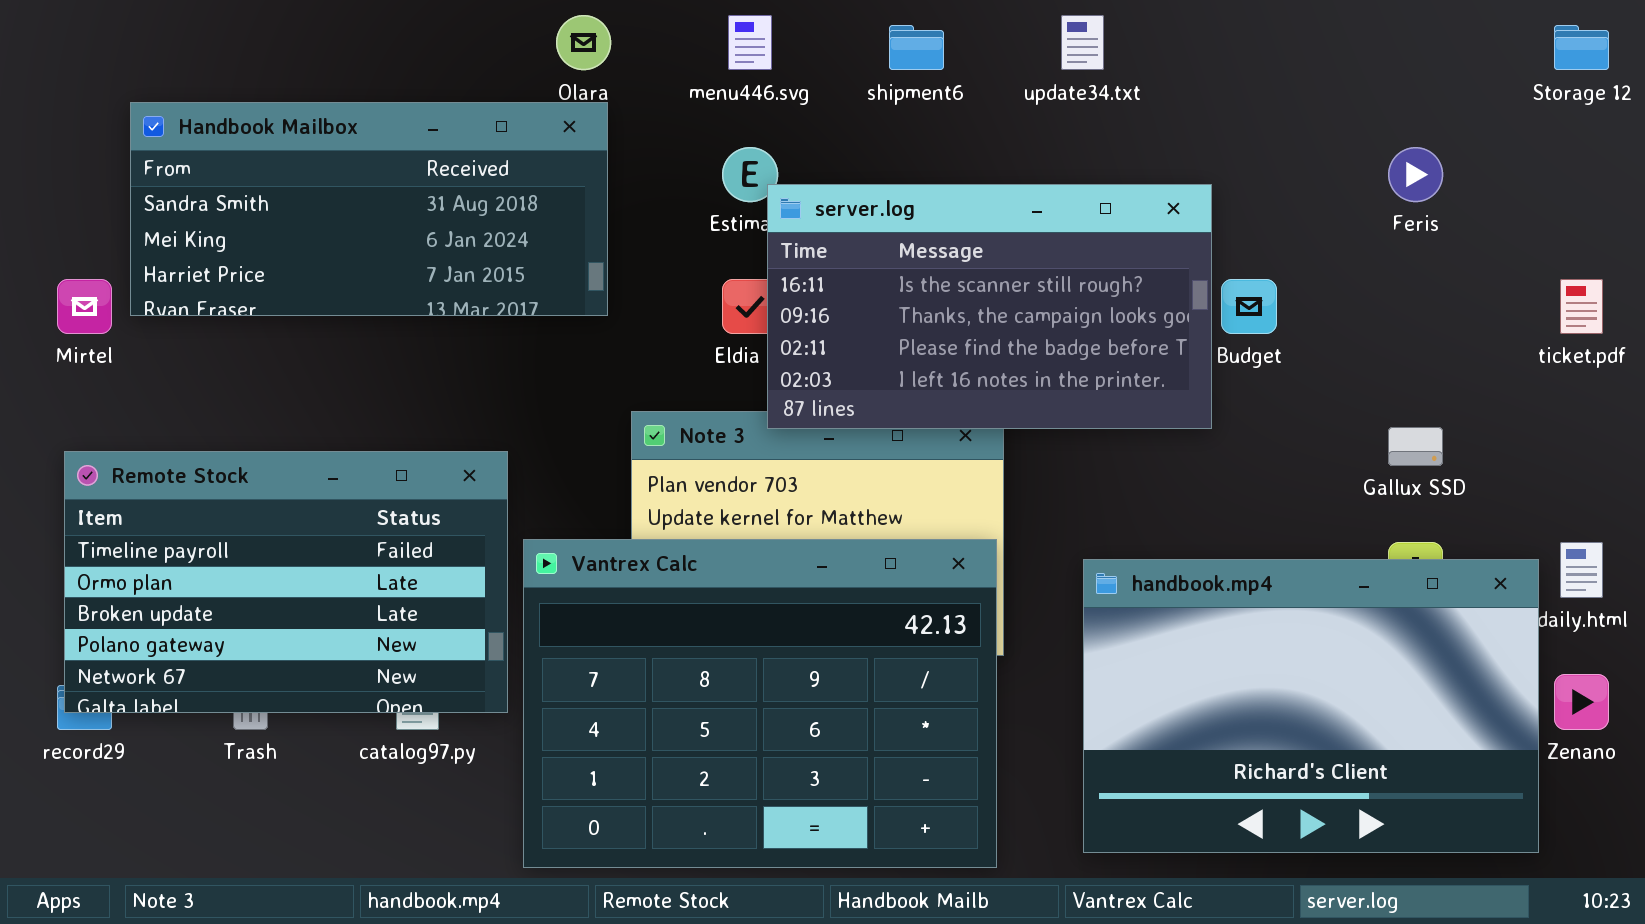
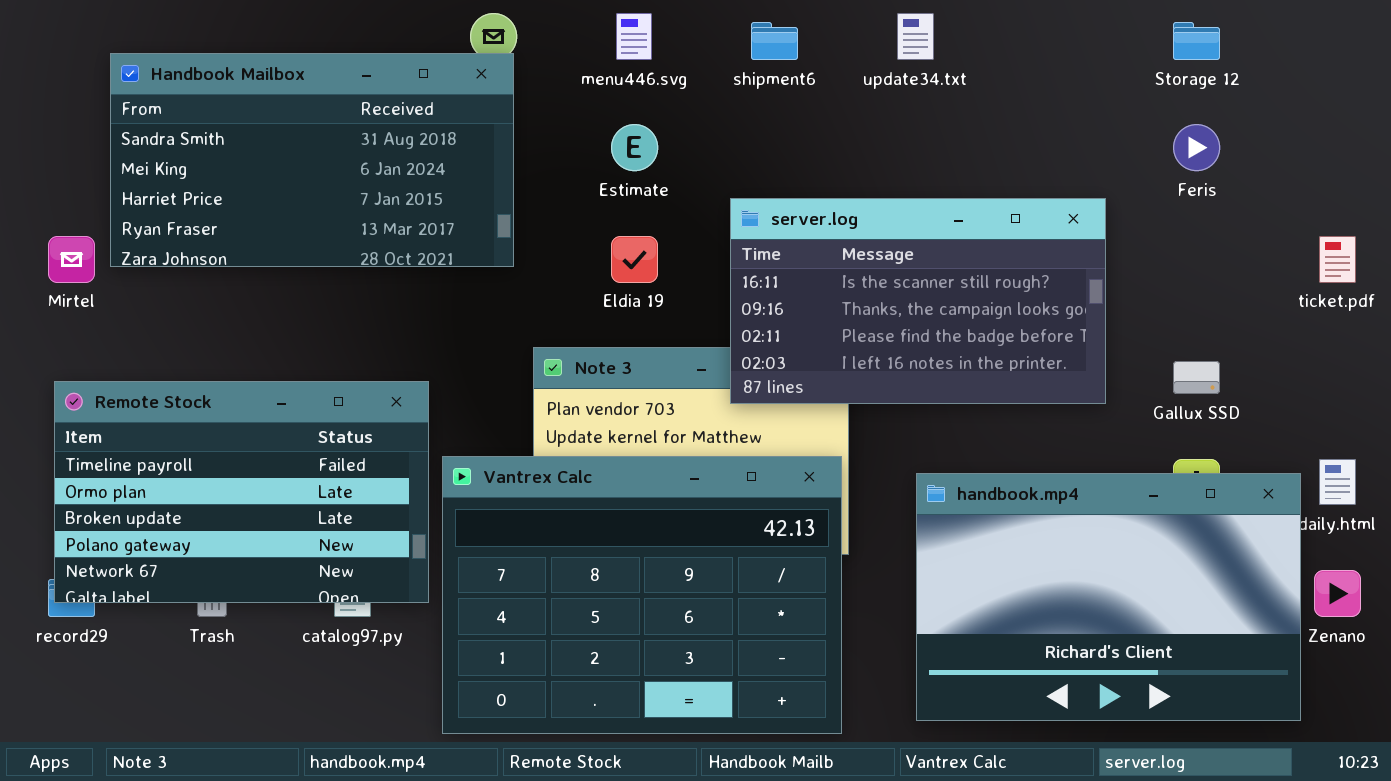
Storage 12: [1554,25,1609,70] -> [1173,22,1220,60], moved
Handbook Mailbox: [130,102,608,316] -> [110,53,514,267], resized
server.log: [767,184,1212,429] -> [730,198,1106,404], moved

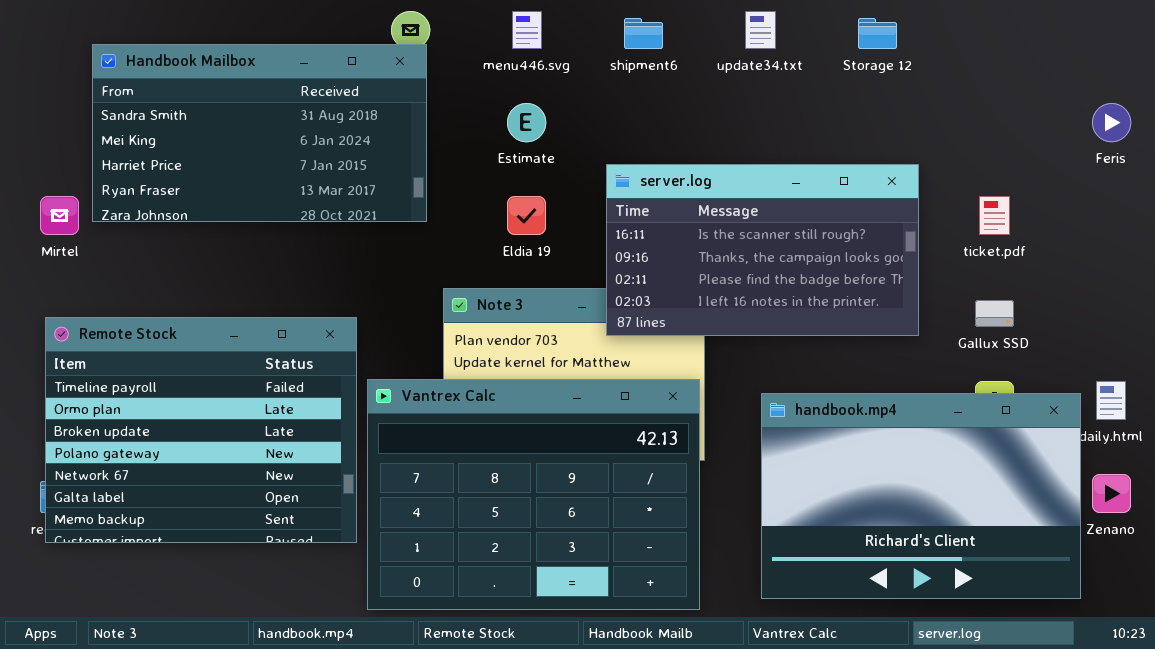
Storage 12: [1173,22,1220,60] -> [858,18,897,49], moved
Feris: [1173,124,1220,171] -> [1092,103,1131,142], moved
ticket.pdf: [1319,236,1356,283] -> [979,196,1010,235], moved
Remote Stock: [54,381,429,603] -> [45,317,357,543], resized

